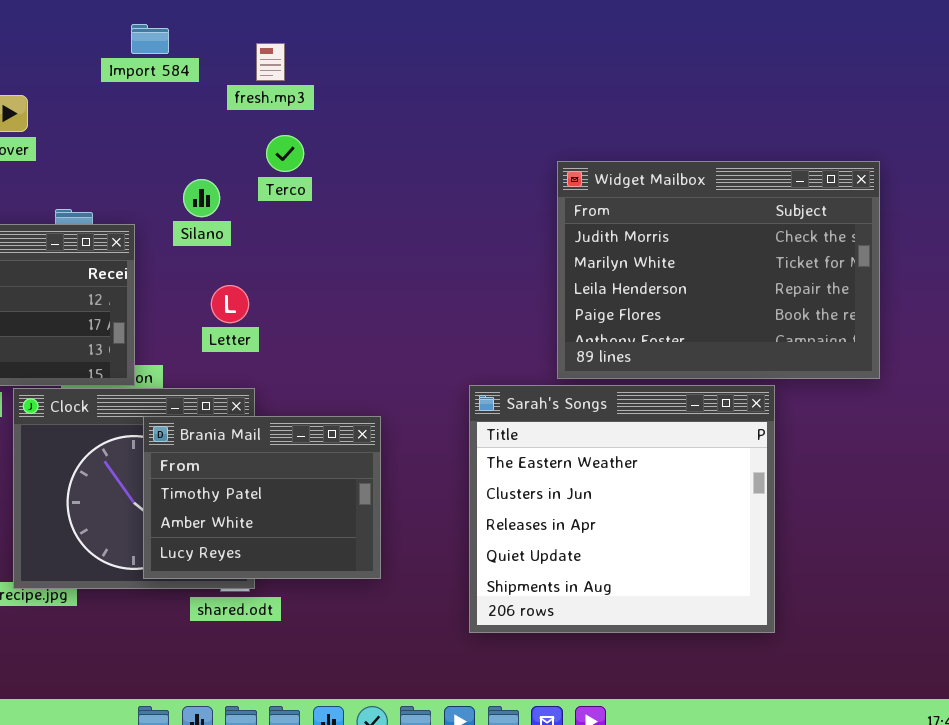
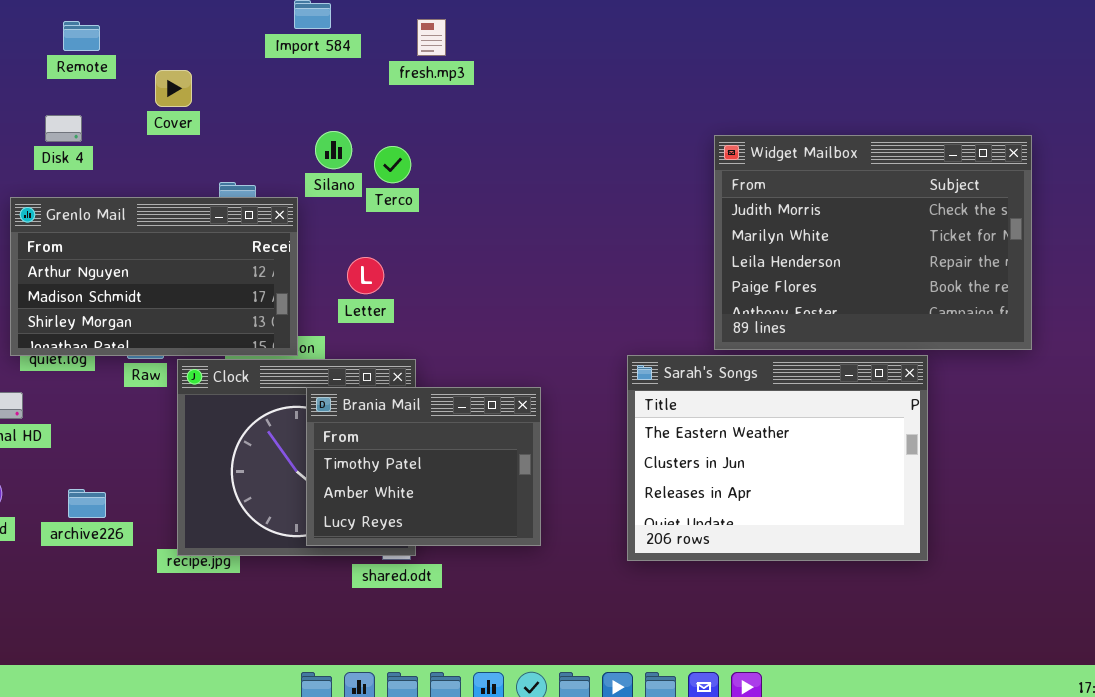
Terco: [266,135,304,172] -> [374,146,411,183], moved
Silano: [183,179,220,217] -> [315,131,352,169], moved
Letter: [211,285,249,323] -> [347,257,384,294], moved
Sarah's Songs: [469,385,775,633] -> [627,355,928,561], resized

